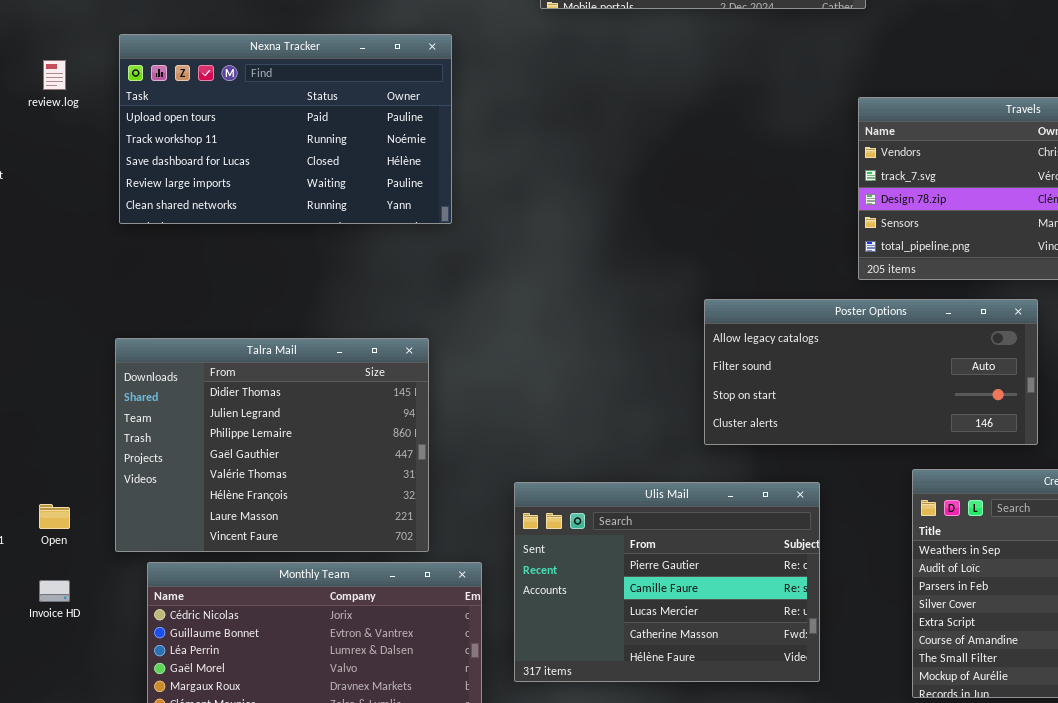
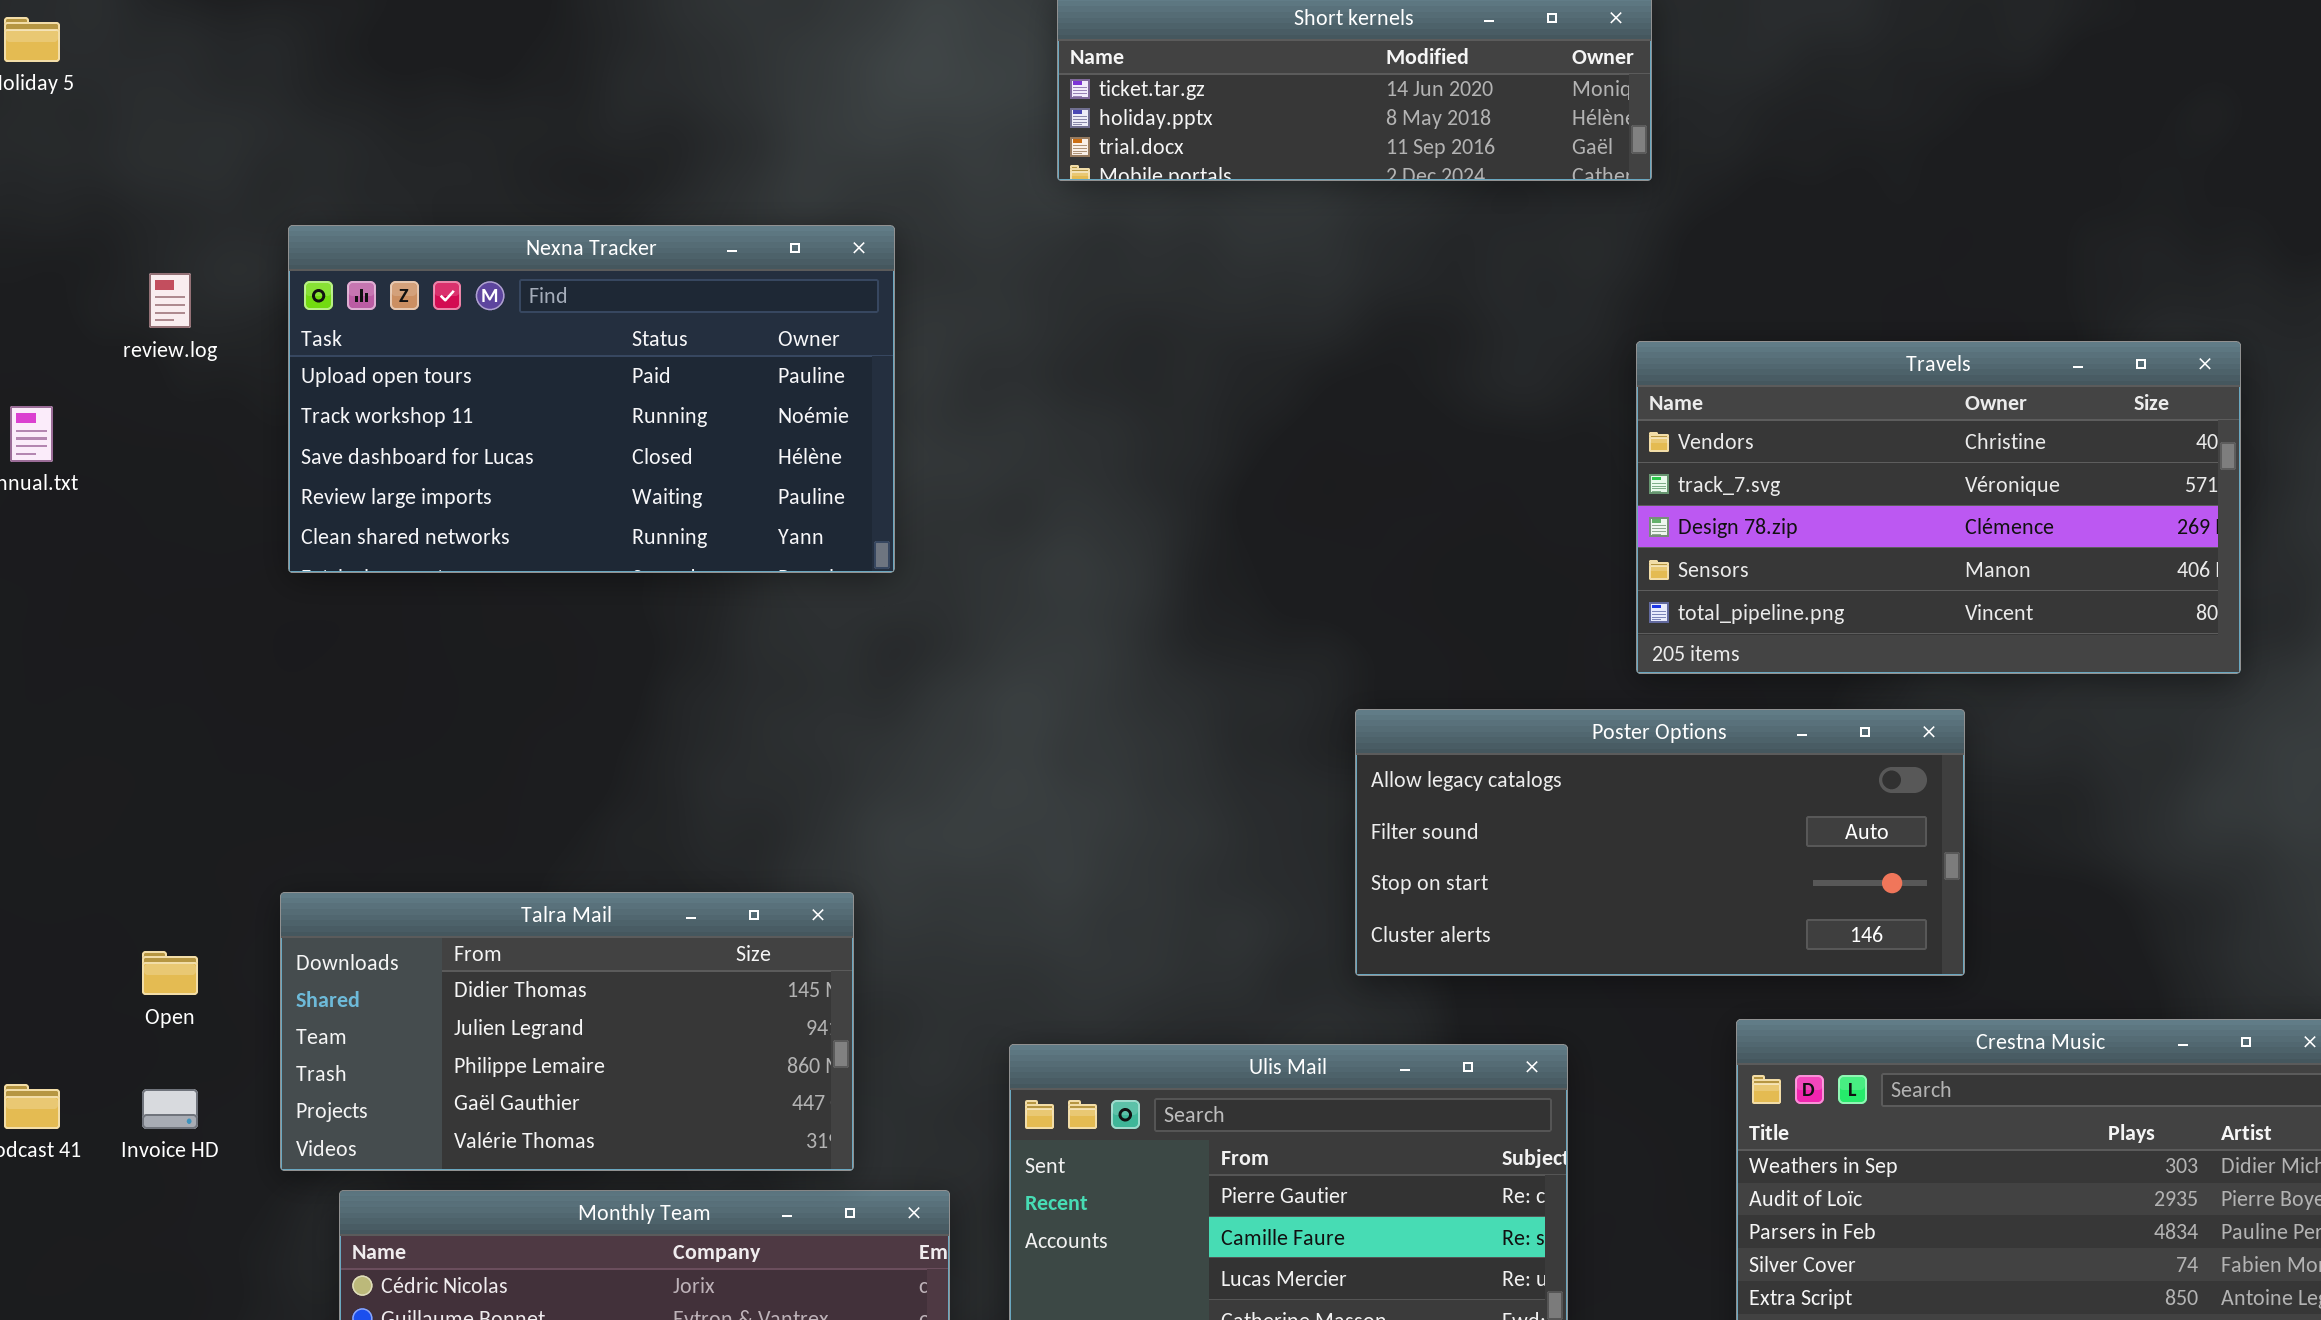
Talra Mail: [115,338,429,552] -> [280,892,854,1171], resized
Open: [39,504,70,529] -> [142,951,198,995], moved
Invoice HD: [39,580,70,602] -> [142,1089,198,1129], moved

